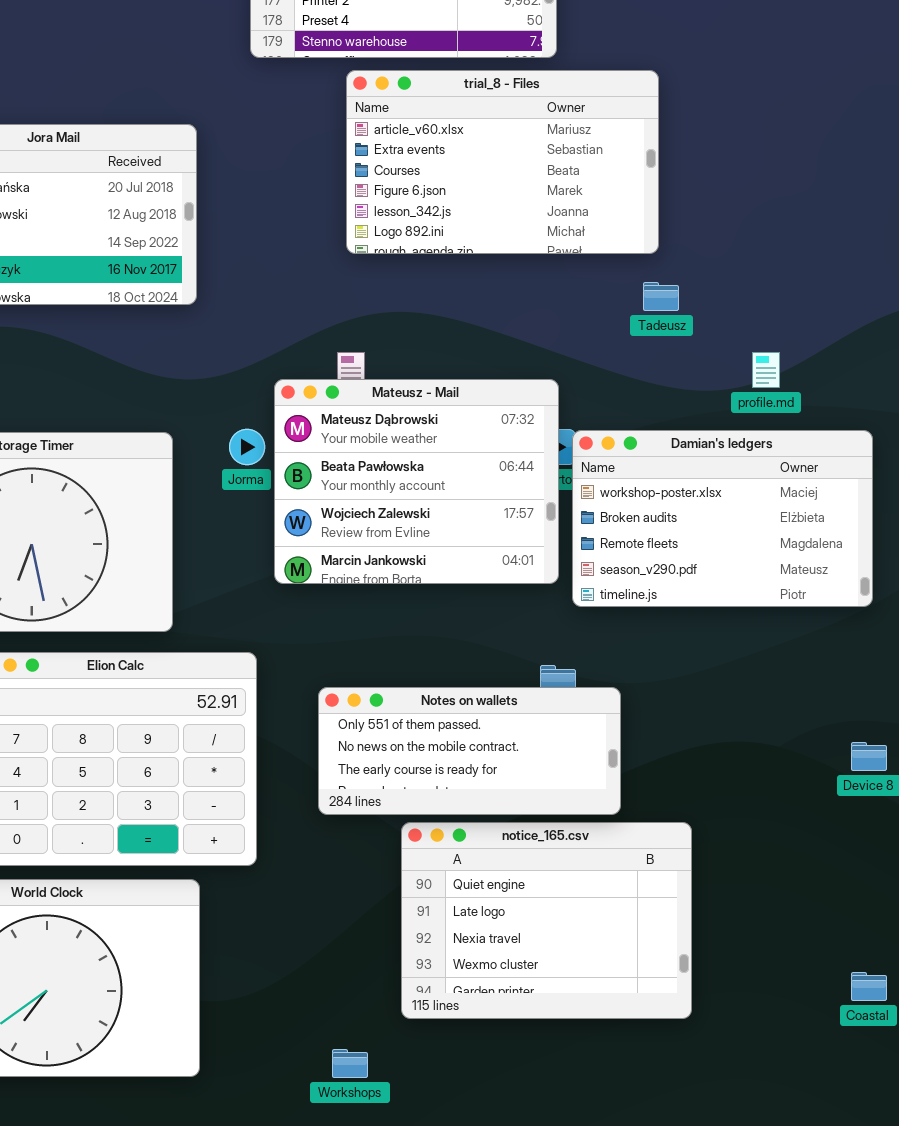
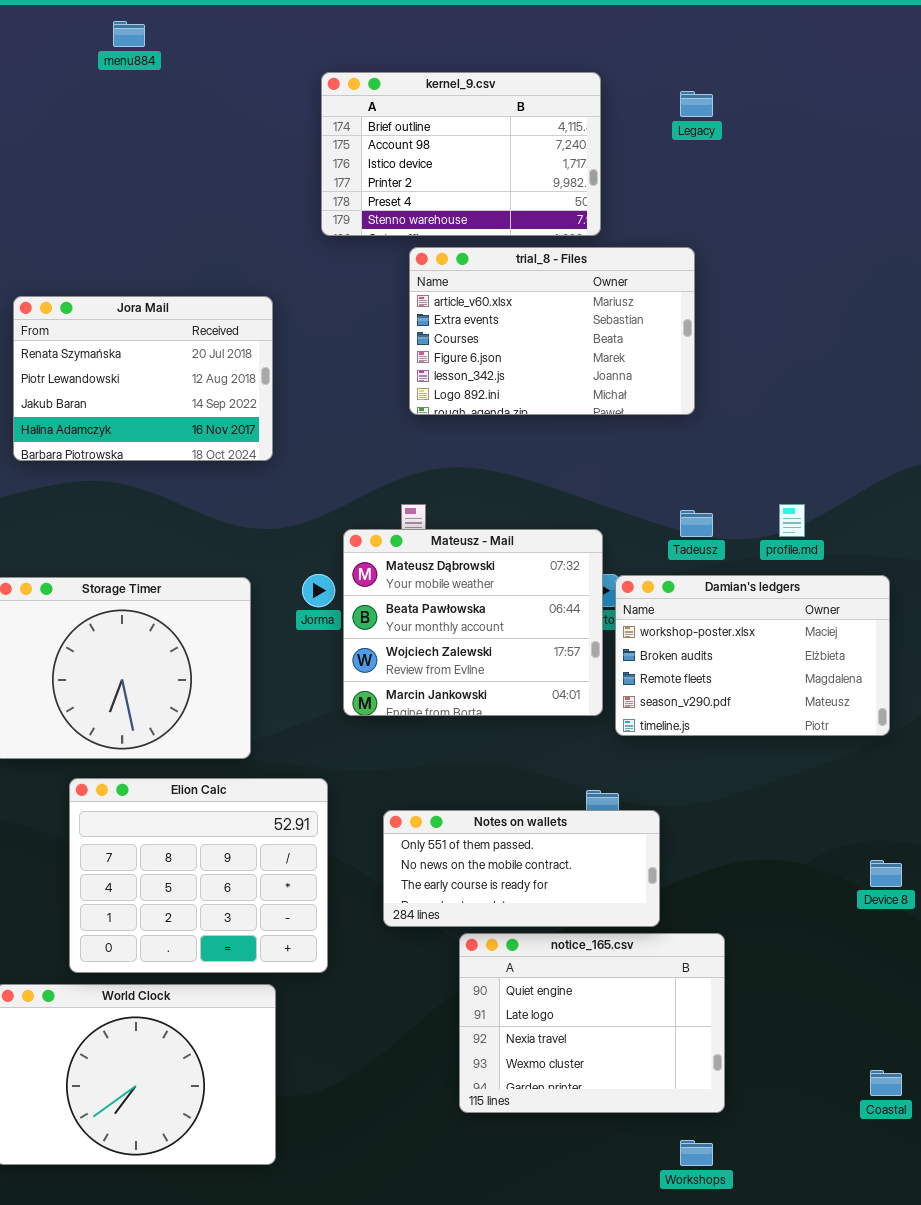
Tadeusz: [643,282,679,311] -> [680,510,713,537], moved
Workshops: [332,1049,368,1078] -> [680,1140,713,1166], moved

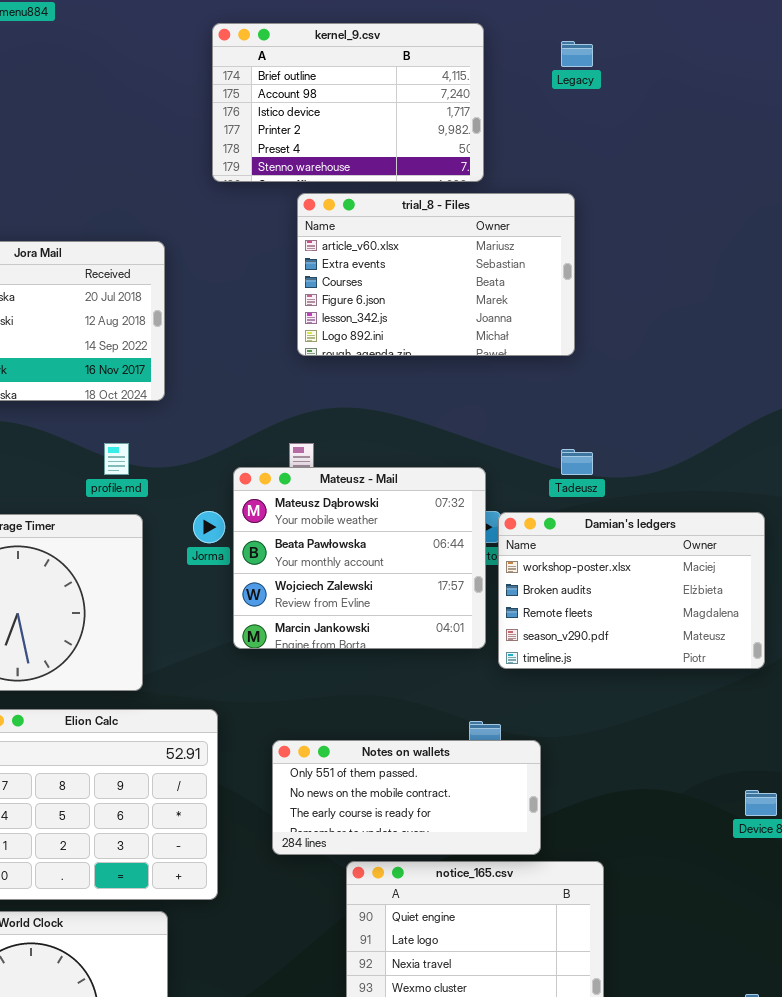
profile.md: [779,504,805,537] -> [104,443,129,475], moved

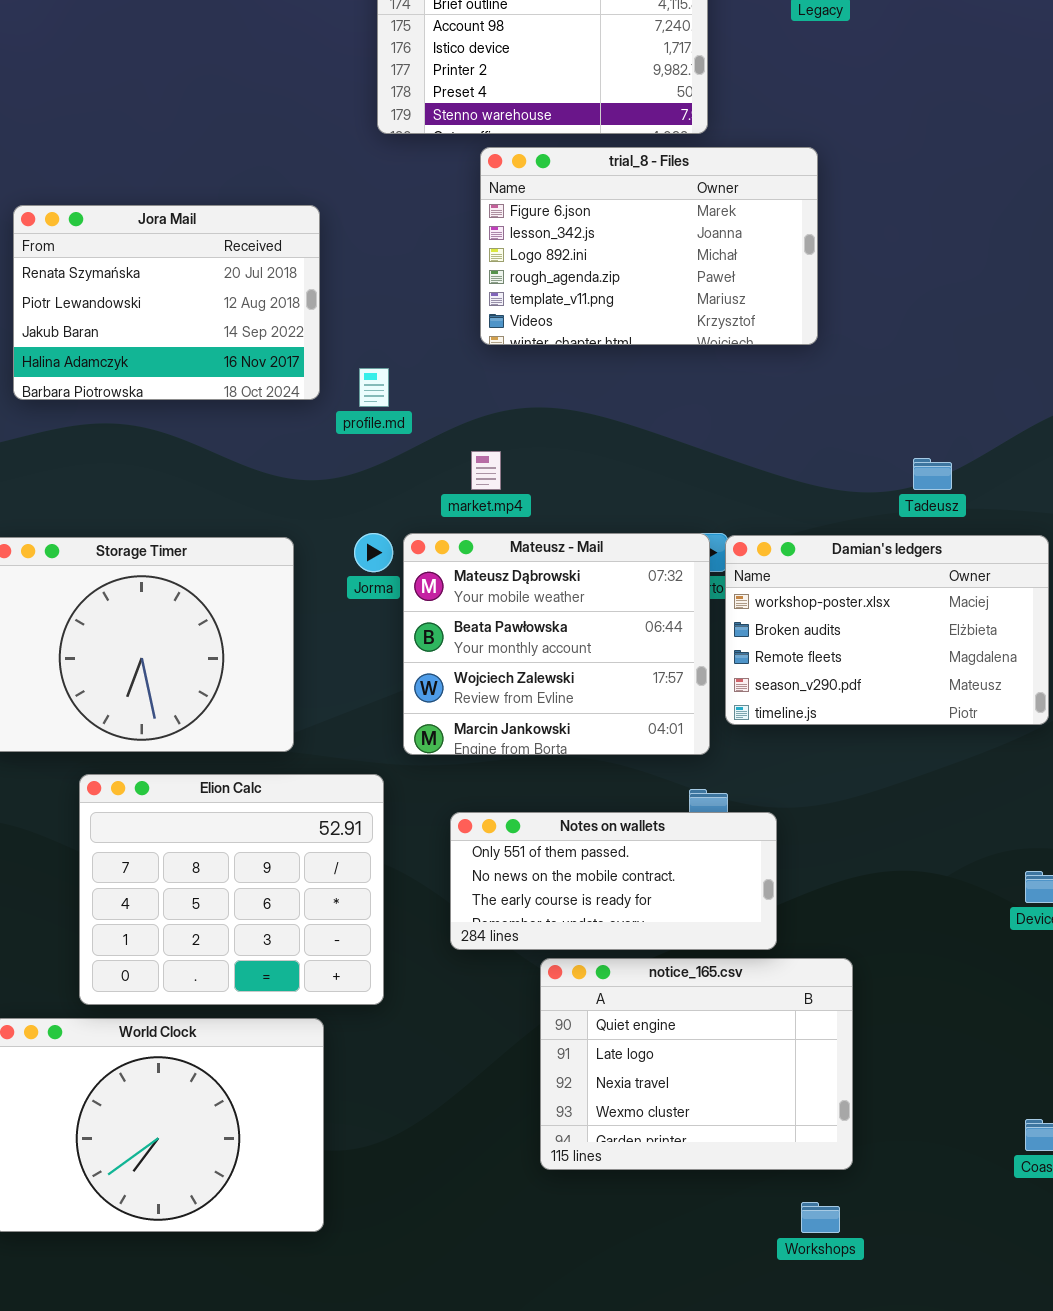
trial_8 - Files: [297,193,575,356] -> [480,147,818,345], scrolled down 3 rows
profile.md: [104,443,129,475] -> [359,368,389,407], moved
Tadeusz: [561,449,593,475] -> [913,458,952,490], moved
Mateusz - Mail: [233,467,486,649] -> [403,533,710,755], moved

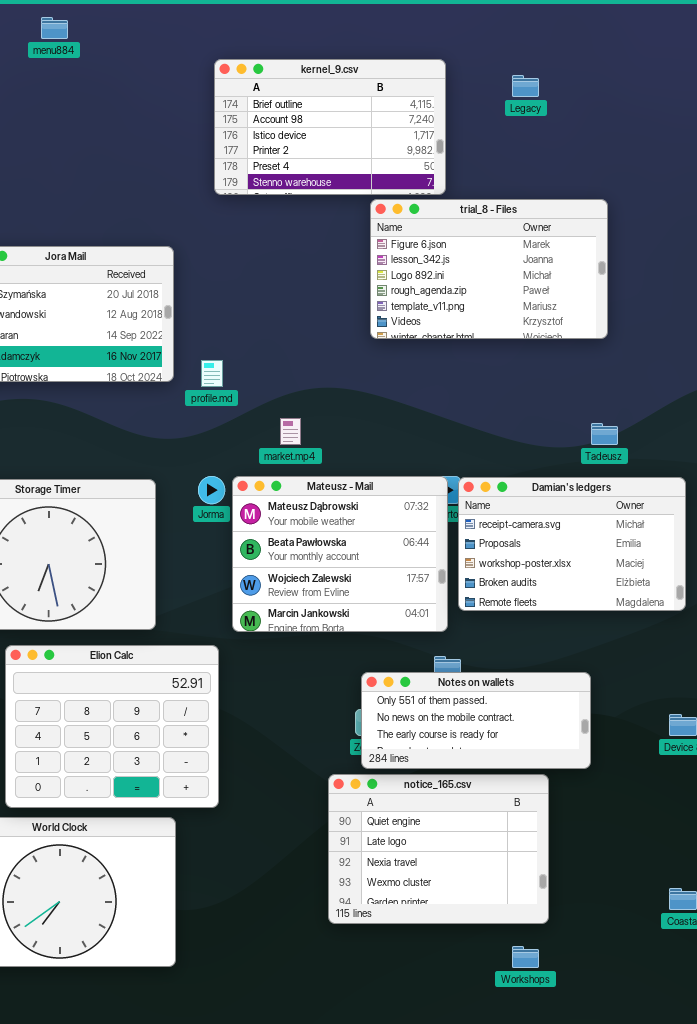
trial_8 - Files: [480,147,818,345] -> [370,199,608,339], moved
Damian's ledgers: [725,535,1049,725] -> [458,477,686,611], scrolled up 2 rows
Notes on wallets: [450,812,777,950] -> [361,672,591,769], moved

